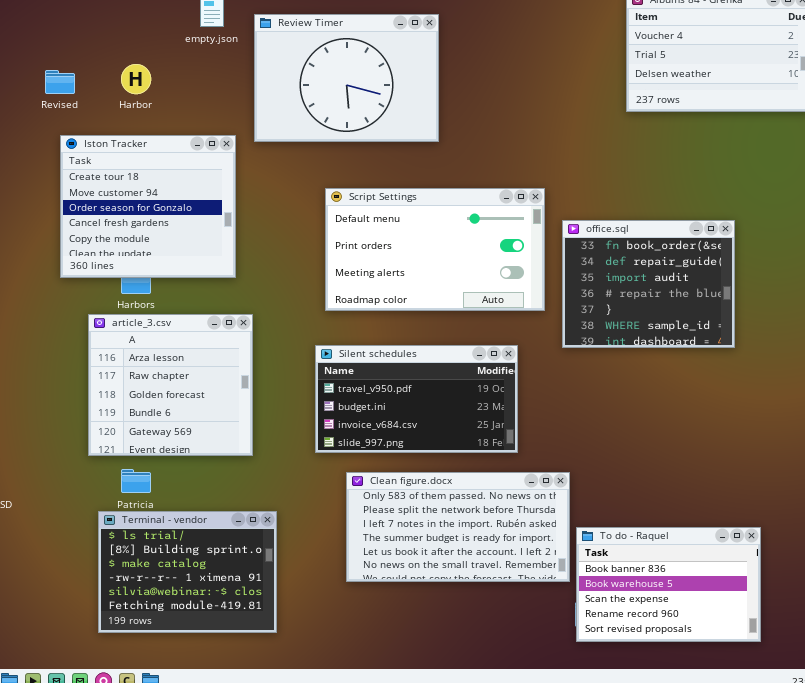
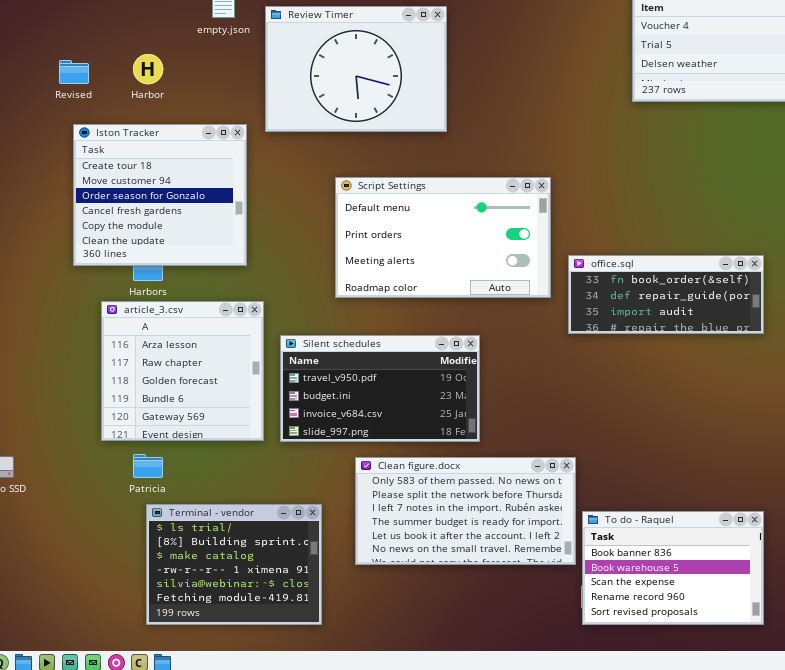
office.sql: [562,220,735,348] -> [568,255,764,334], resized
Silent schedules: [315,345,518,453] -> [280,335,480,442], moved
Terminal - vendor: [98,511,277,633] -> [146,504,322,625], moved

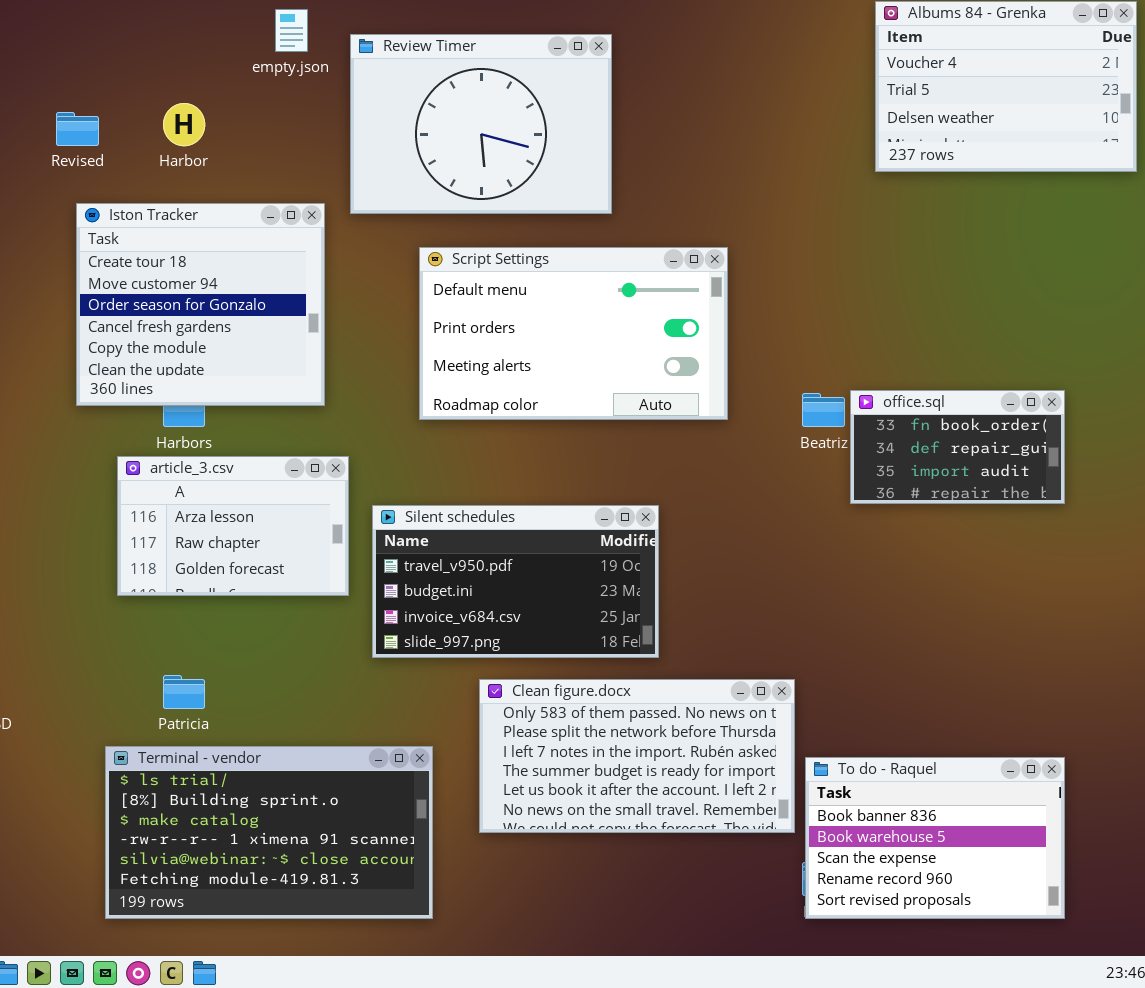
Script Settings: [335,177,551,298] -> [419,247,728,420], moved
office.sql: [568,255,764,334] -> [850,390,1065,504], resized
article_3.csv: [101,301,264,441] -> [117,456,349,596], resized
Terminal - vendor: [146,504,322,625] -> [105,746,433,919], resized

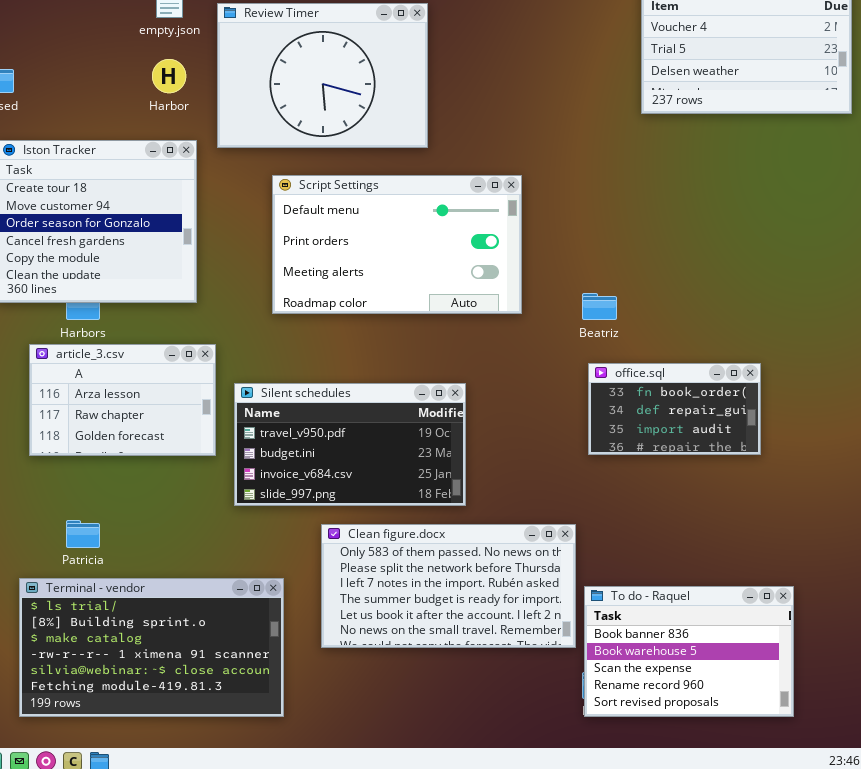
Harbor: [163,103,205,146] -> [152,59,186,93], moved
office.sql: [850,390,1065,504] -> [588,363,761,455], moved

